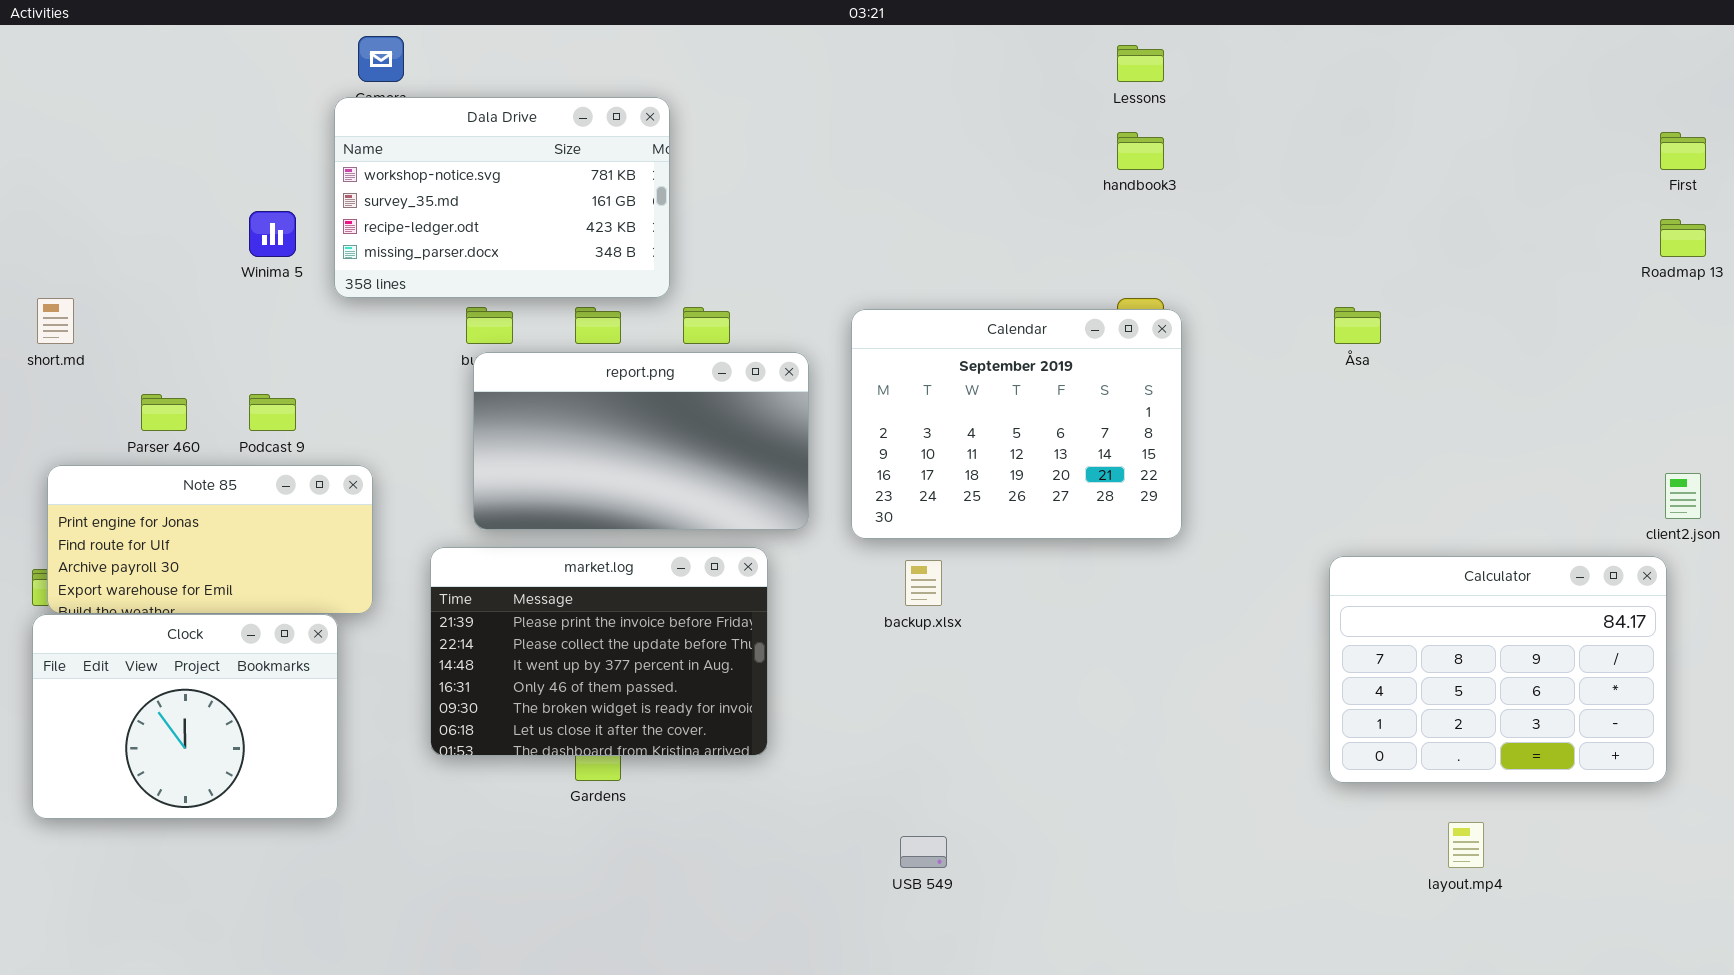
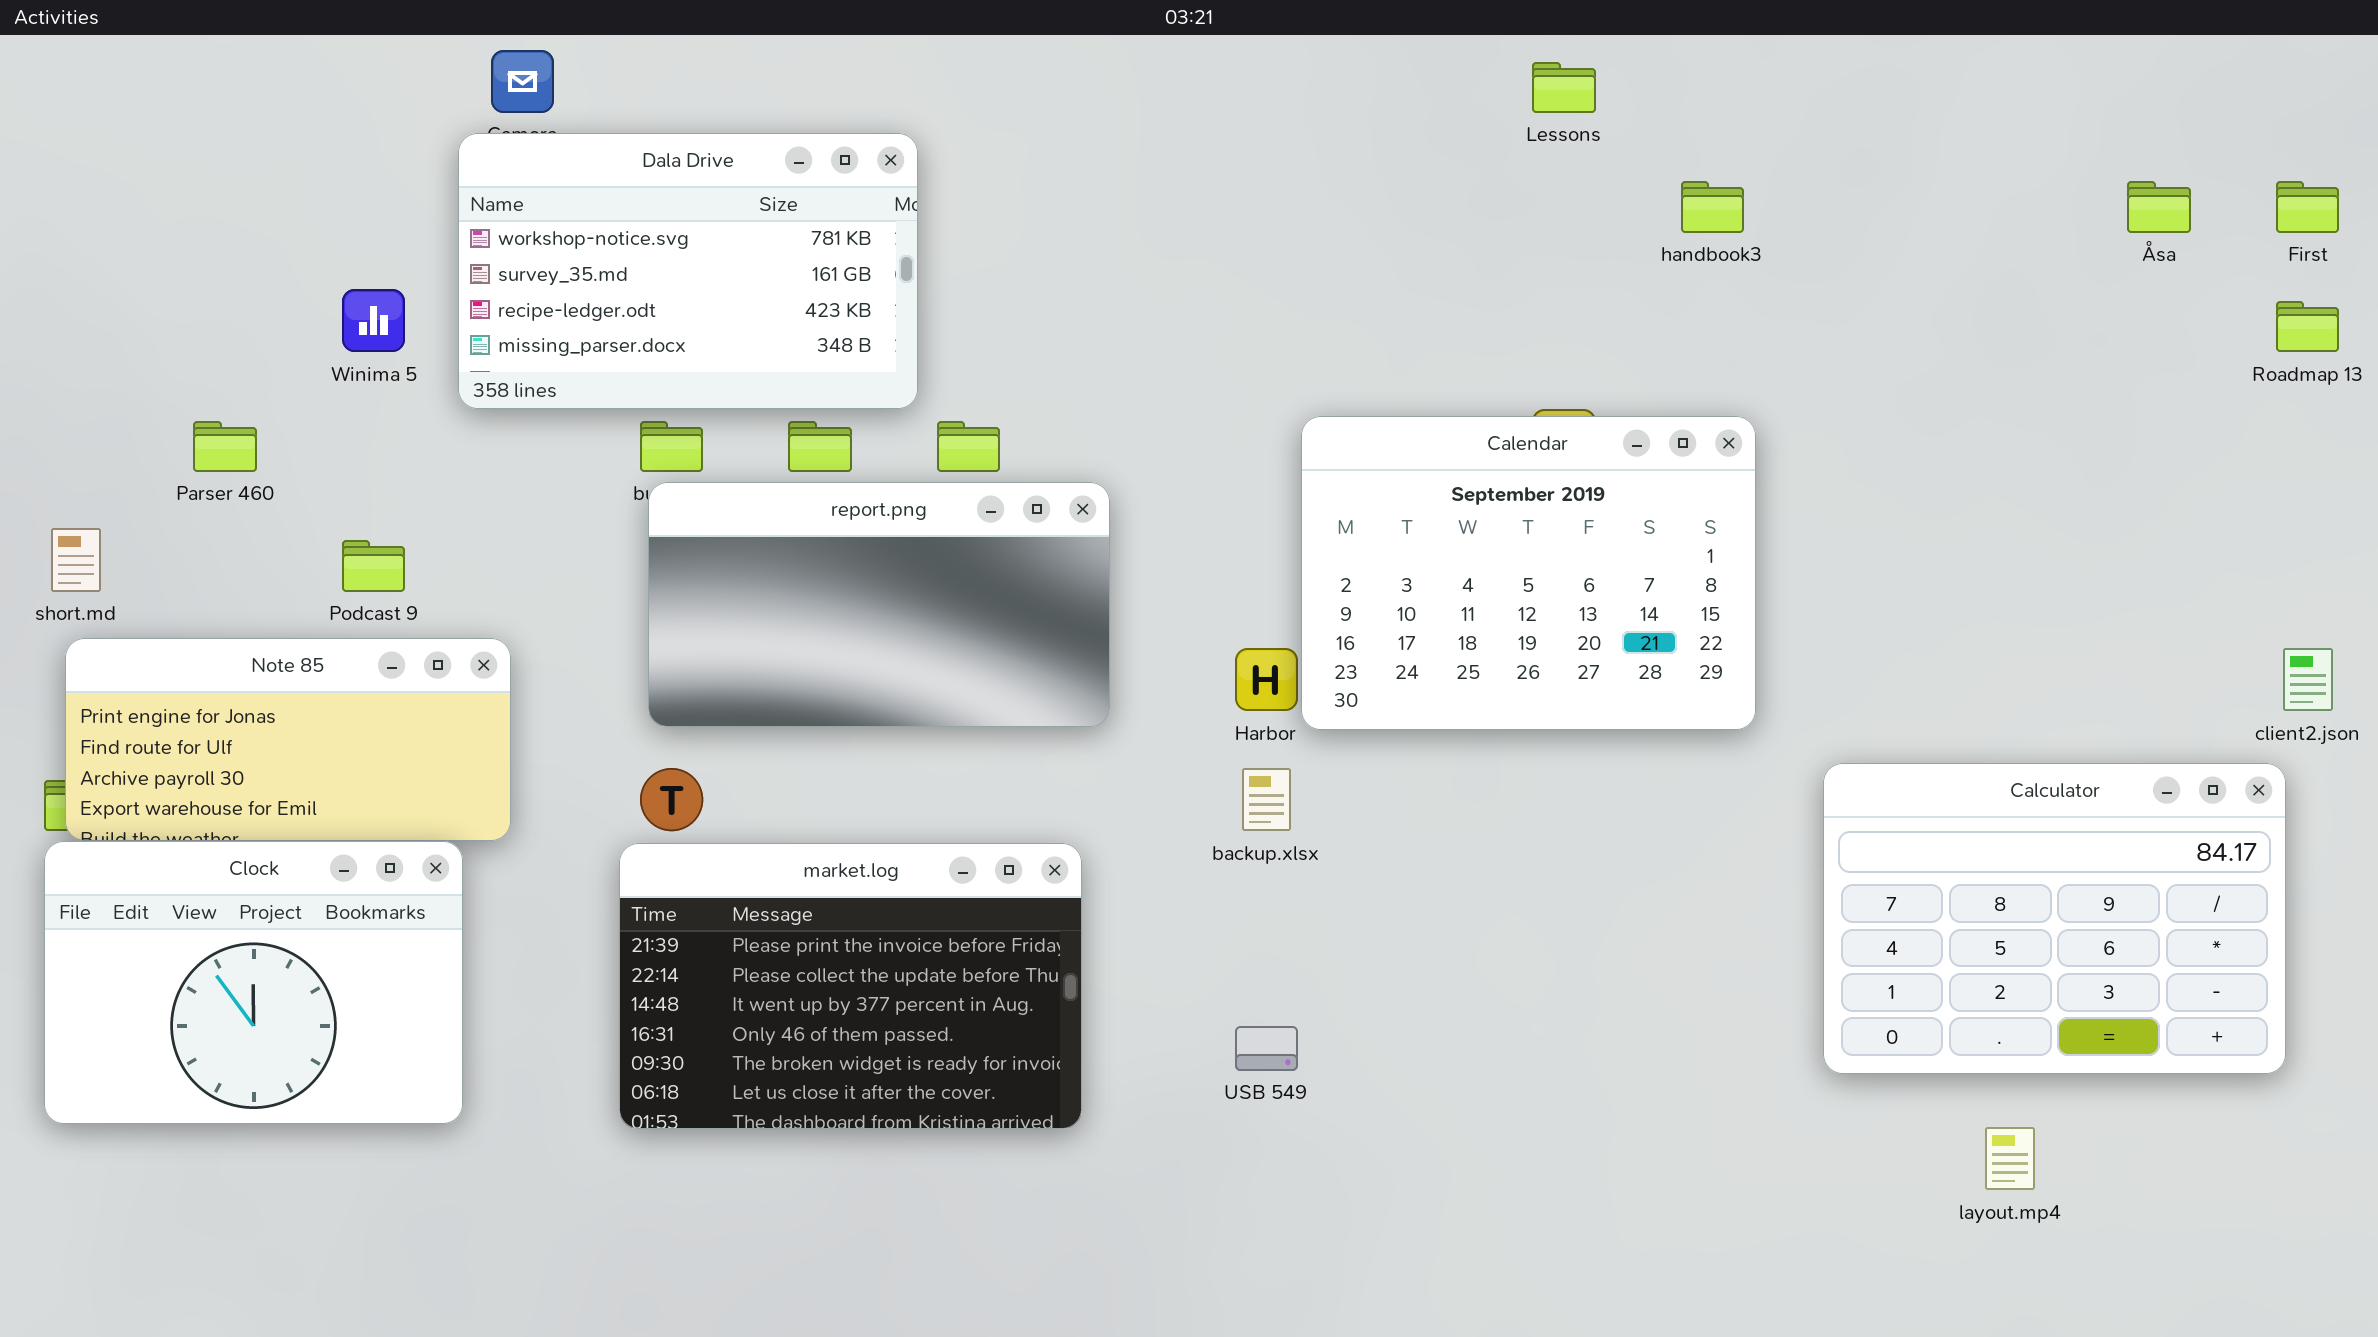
handbook3: [1117,132,1164,170] -> [1681,181,1744,233], moved
short.md: [37,298,74,344] -> [51,528,101,592], moved
Åsa: [1334,307,1381,344] -> [2127,181,2191,233], moved
Calendar: [851,309,1182,539] -> [1301,416,1756,730], moved
Parser 460: [141,394,187,431] -> [193,421,257,472], moved
market.log: [430,547,768,756] -> [619,843,1082,1129], moved
USB 549: [900,836,947,868] -> [1235,1026,1298,1071], moved

